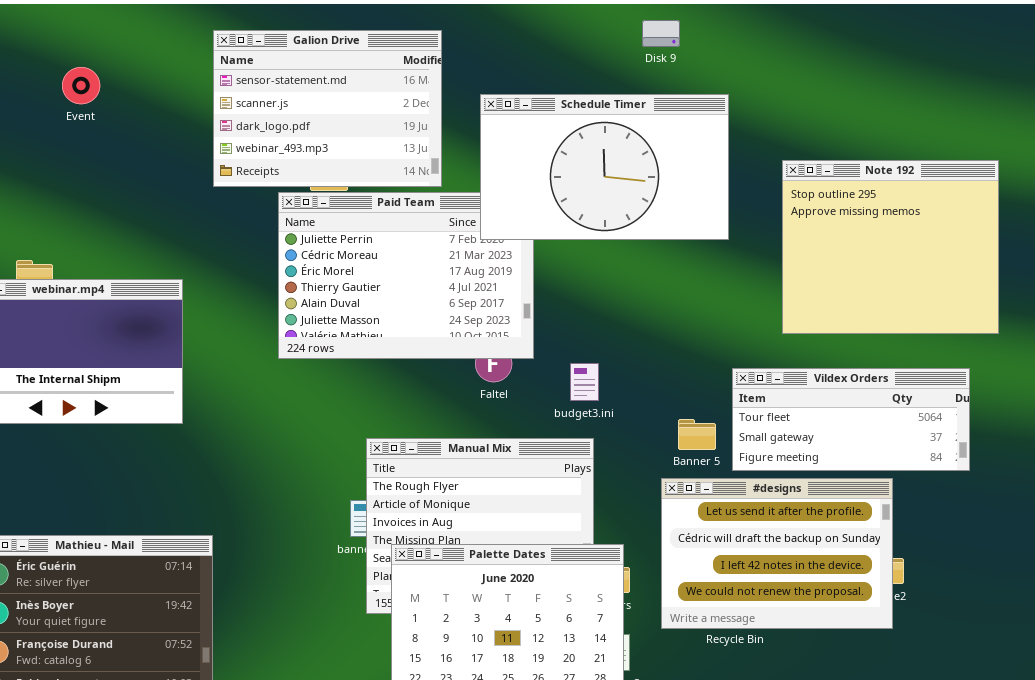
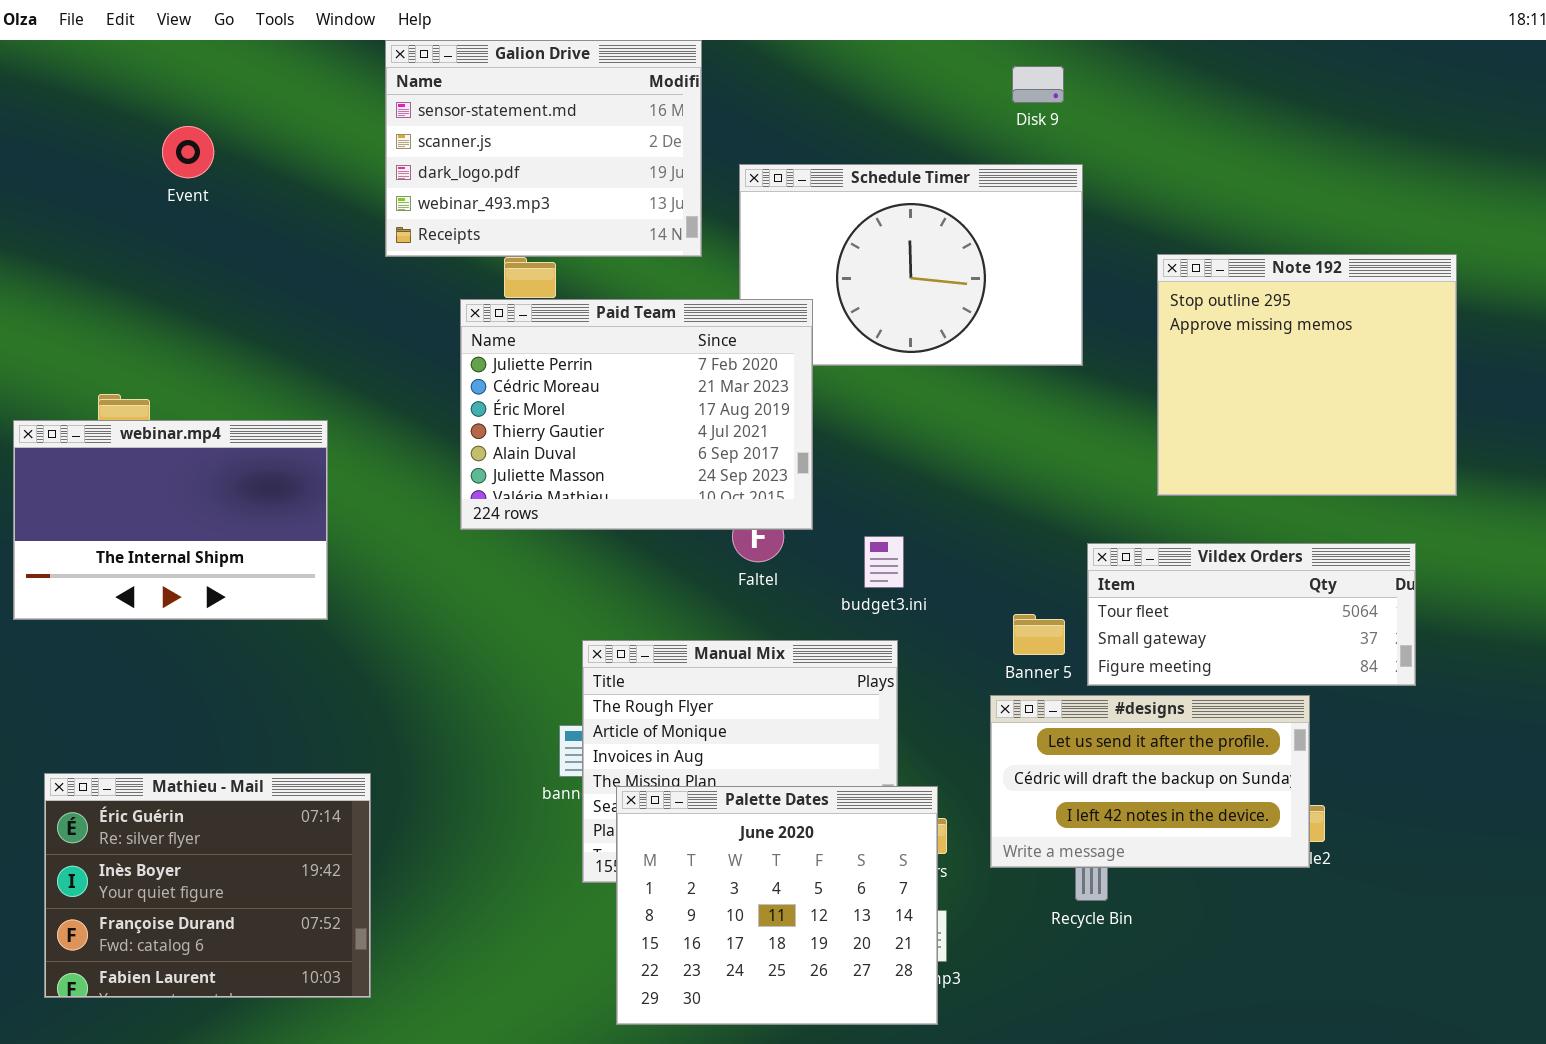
Disk 9: [642,20,680,47] -> [1012,66,1064,103], moved
Galion Drive: [213,30,442,187] -> [385,40,702,257], moved
Paid Team: [278,192,534,359] -> [460,299,813,530], raised
#designs: [661,478,893,629] -> [990,695,1310,868], resized

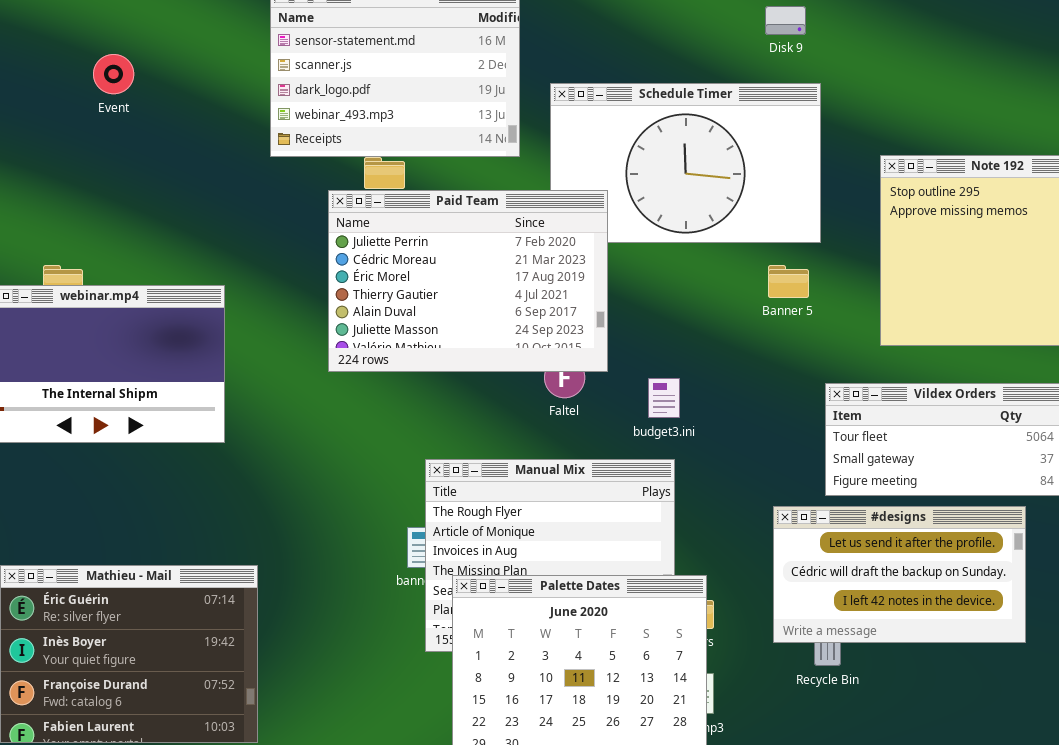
Banner 5: [1013,614,1065,655] -> [768,265,809,298], moved
#designs: [990,695,1310,868] -> [773,506,1026,643], moved

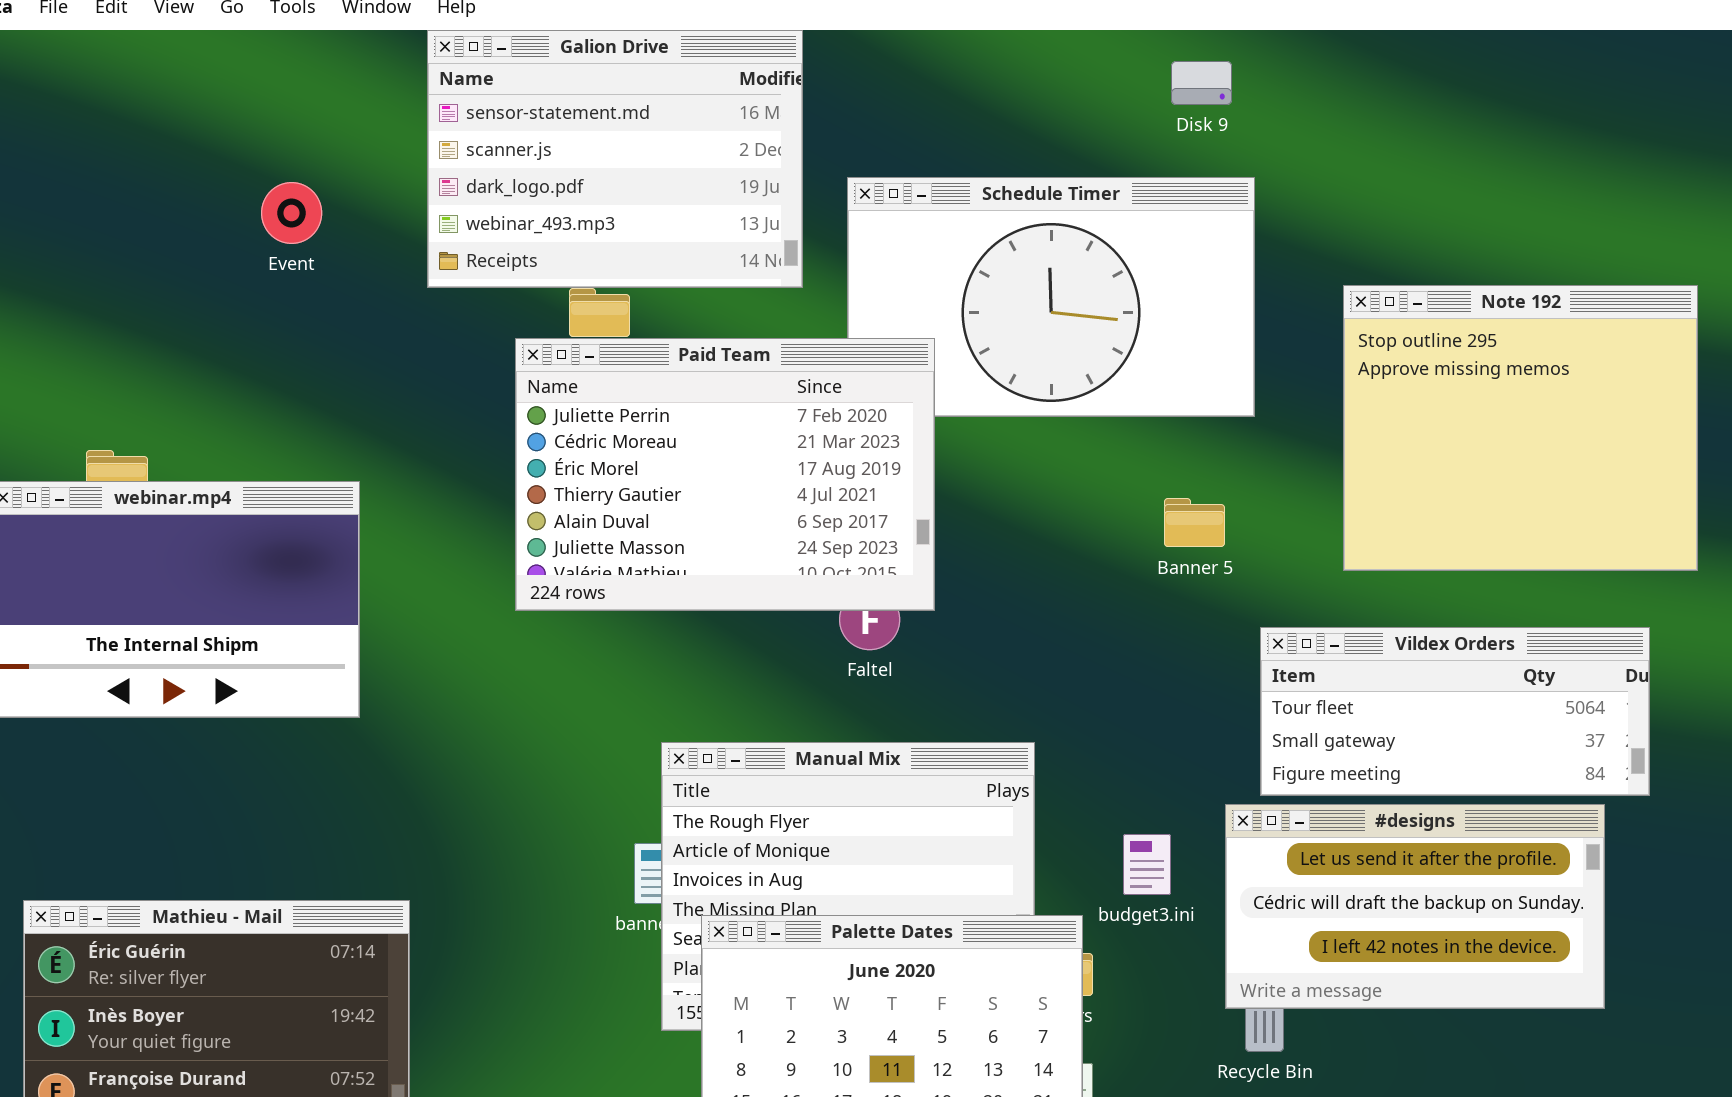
Event: [93,54,134,94] -> [261,182,322,244], moved
Banner 5: [768,265,809,298] -> [1164,498,1225,547], moved
budget3.ini: [648,378,680,418] -> [1123,834,1171,895], moved
#designs: [773,506,1026,643] -> [1225,804,1605,1009], moved

